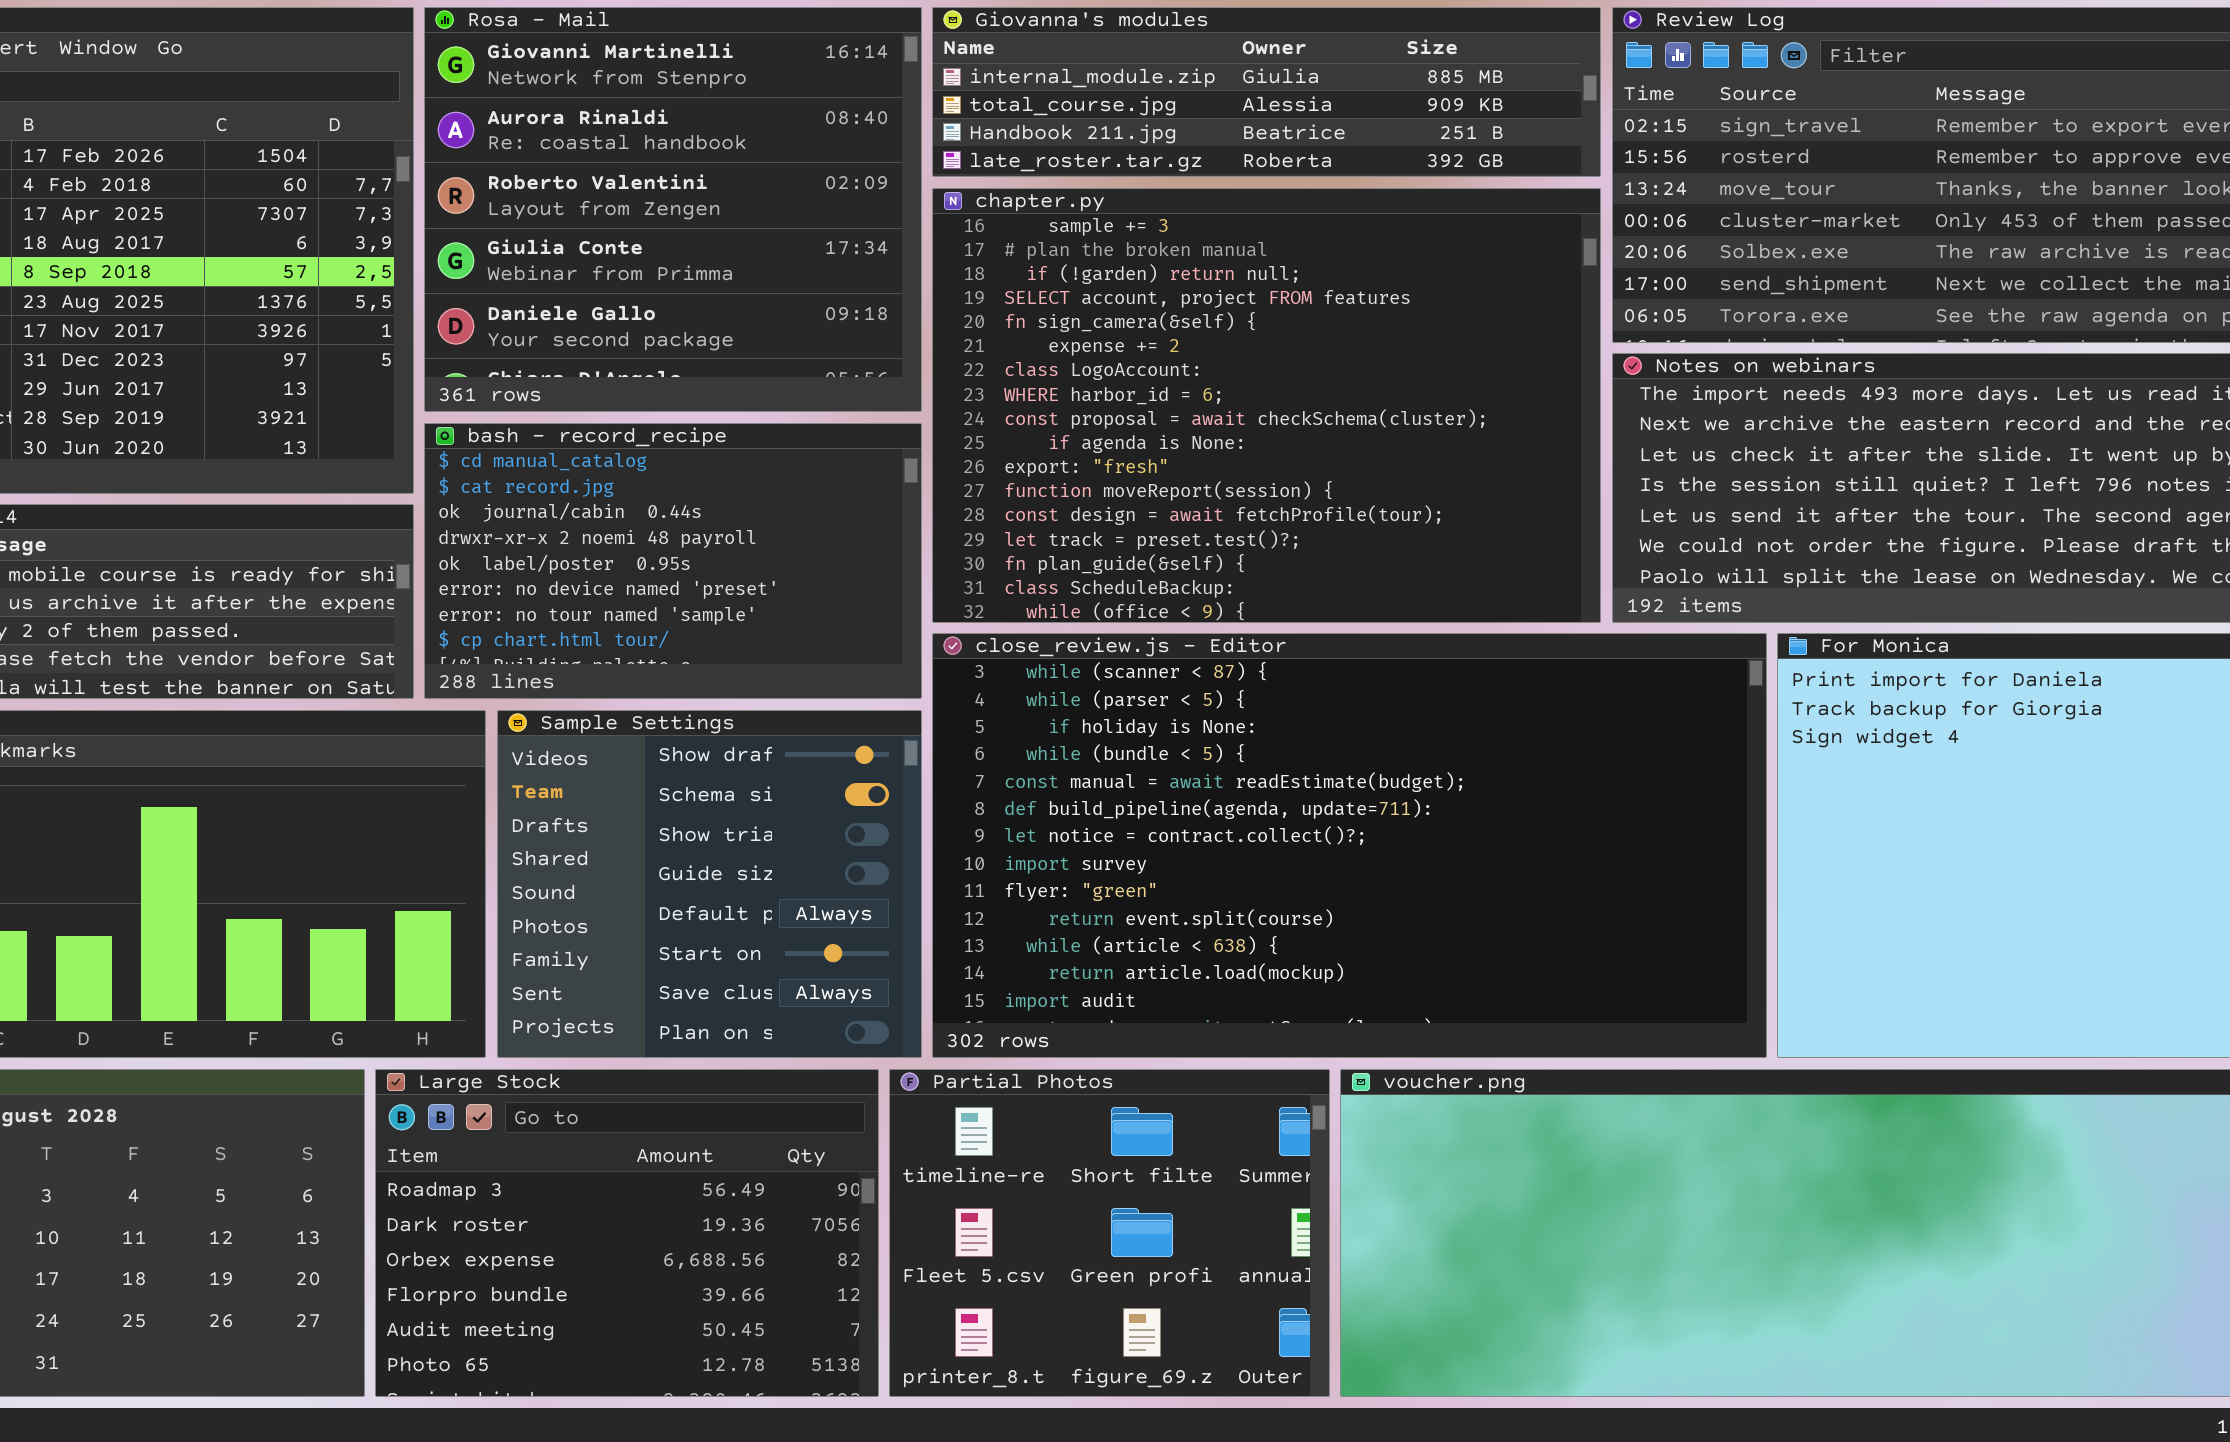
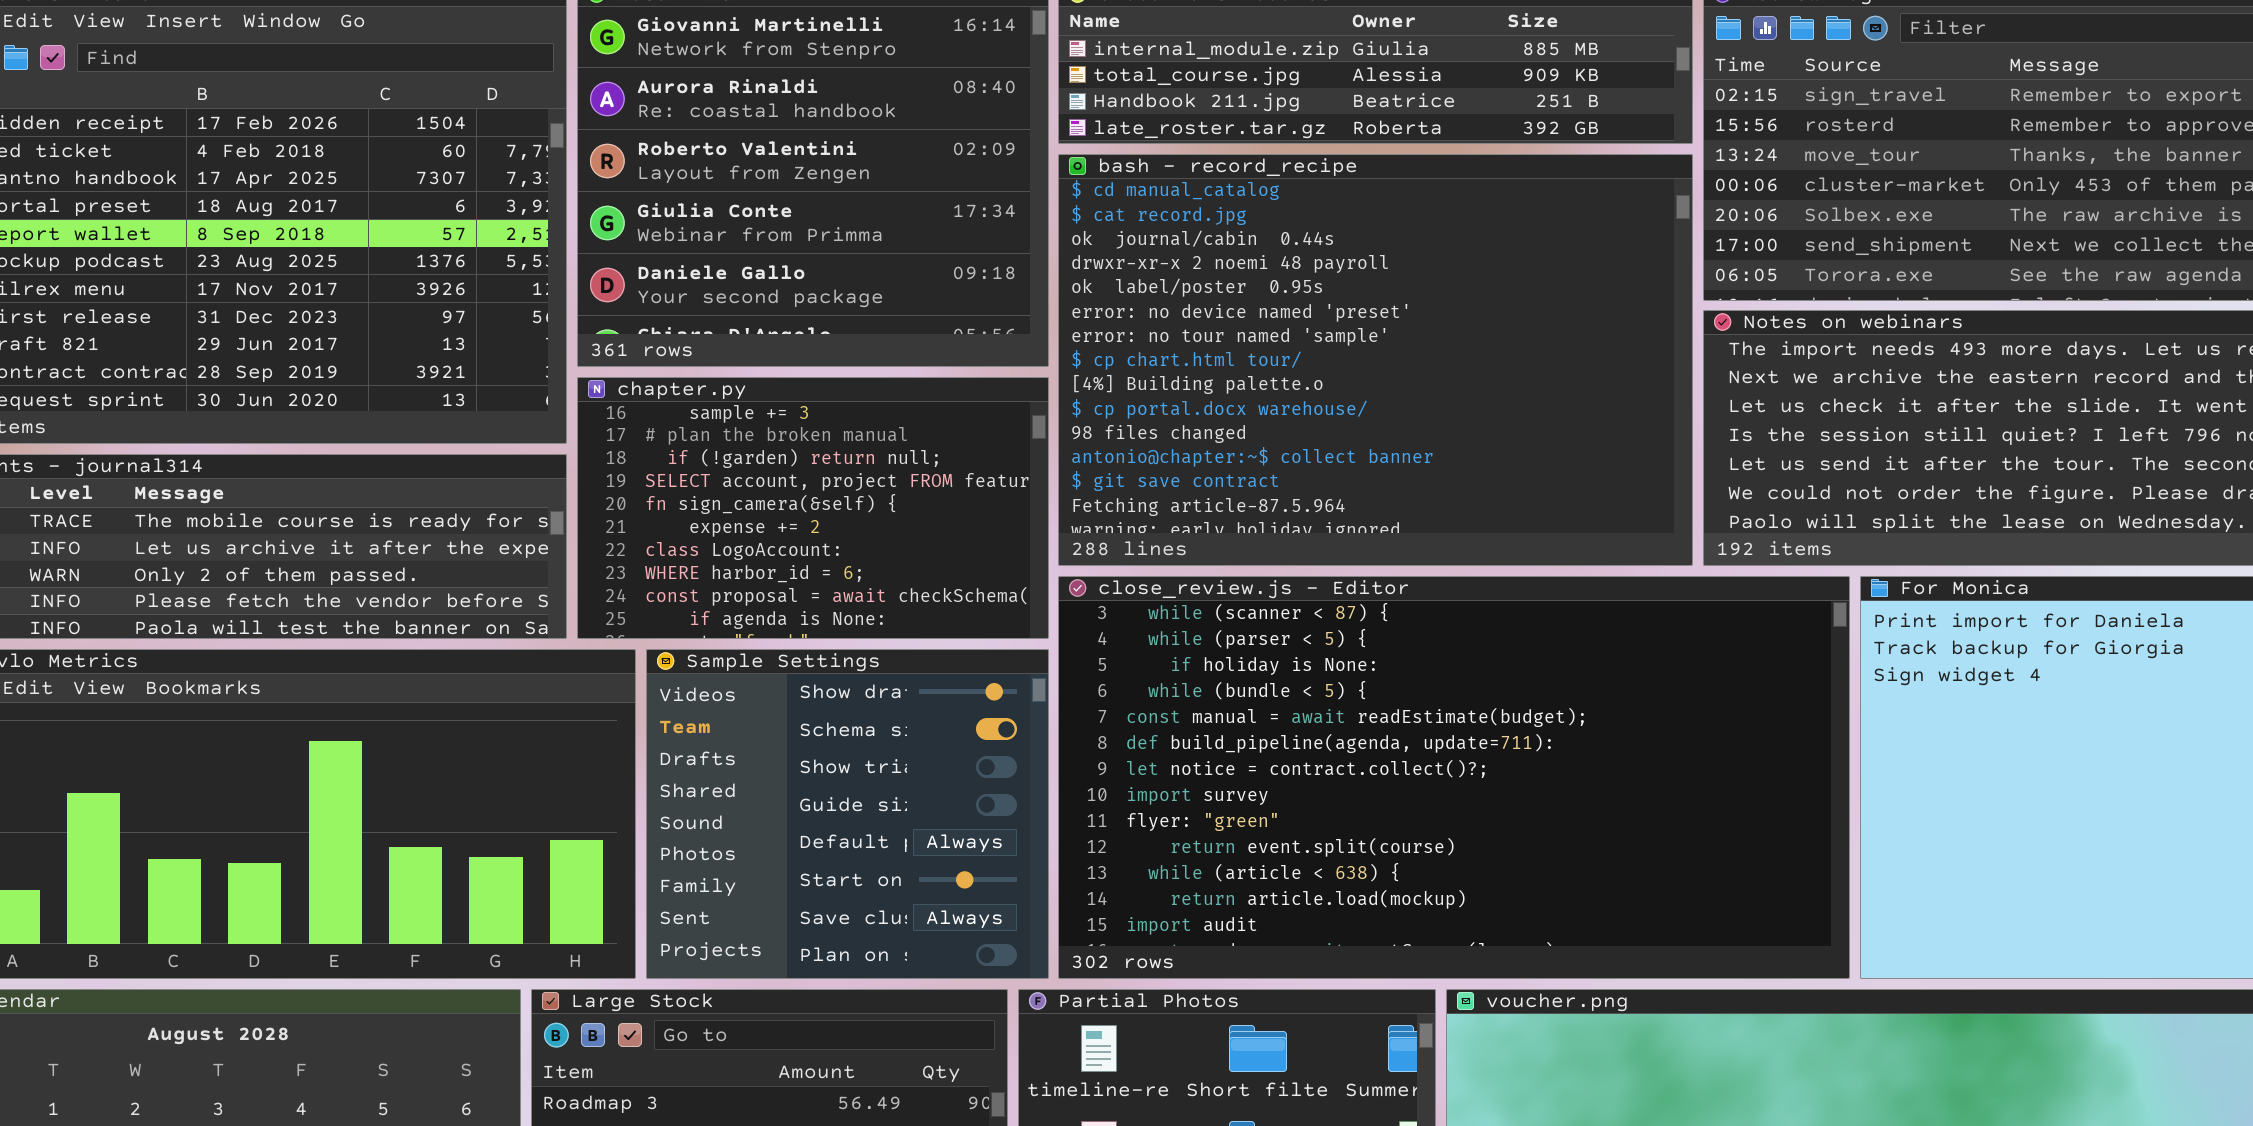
chapter.py: [932,188,1601,623] -> [577,377,1049,639], moved, resized
bash - record_recipe: [424,423,922,699] -> [1058,154,1693,566], moved, resized

